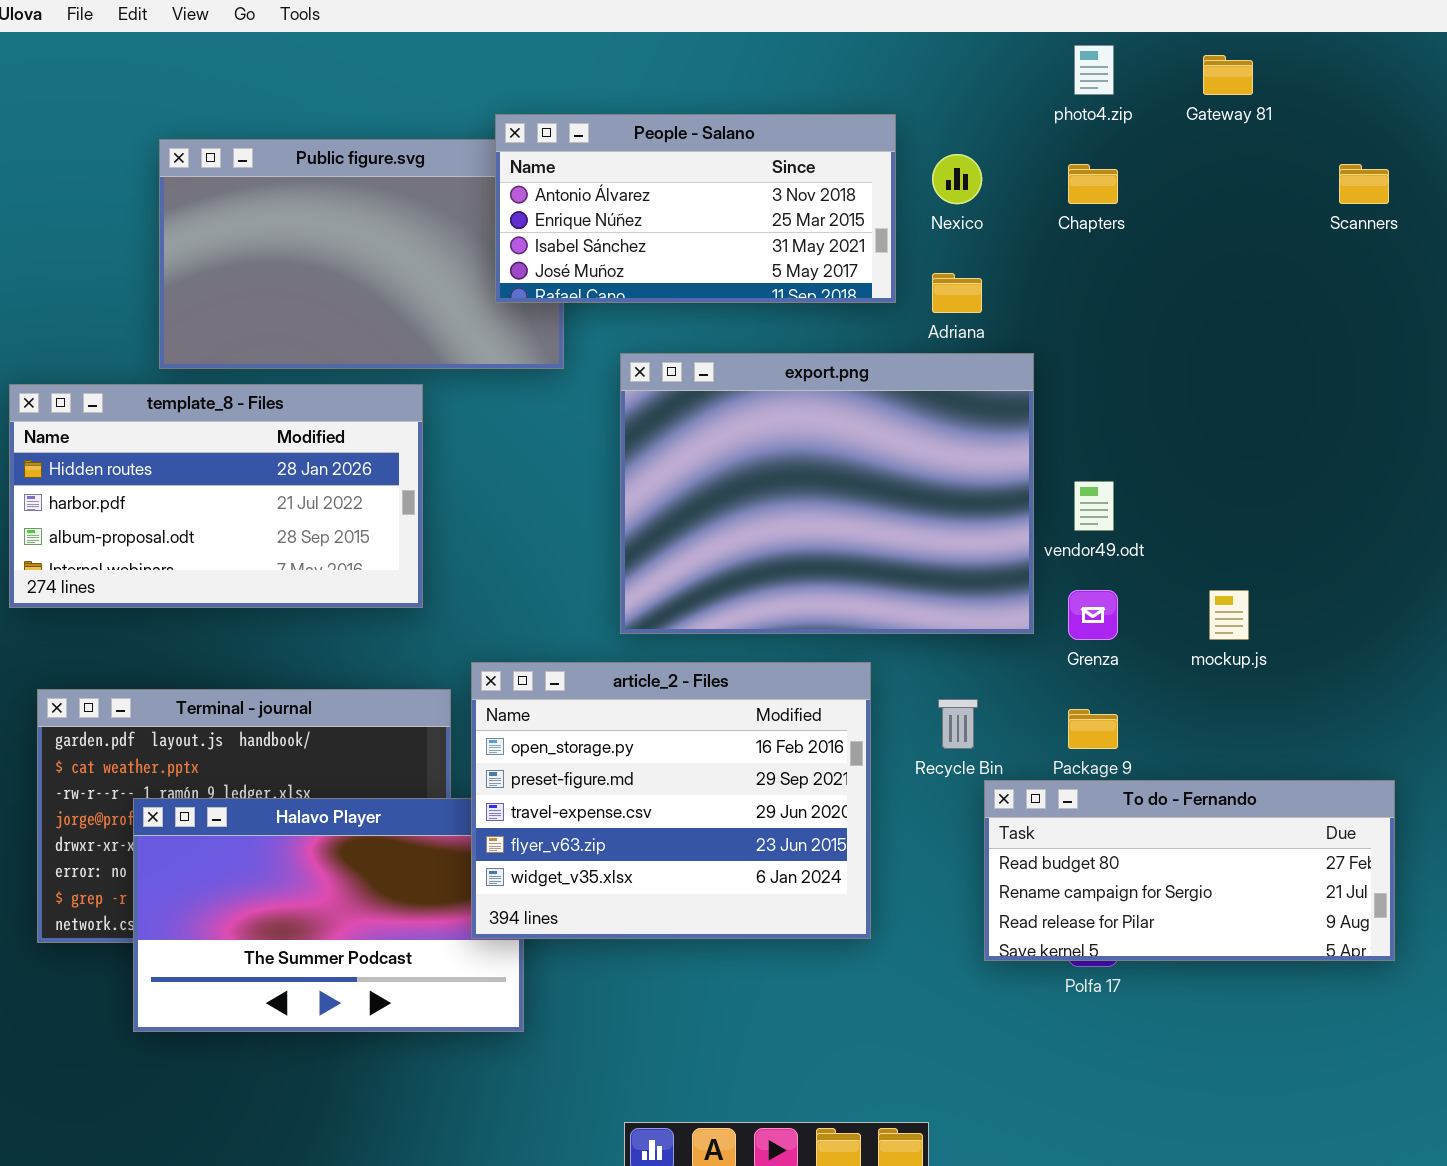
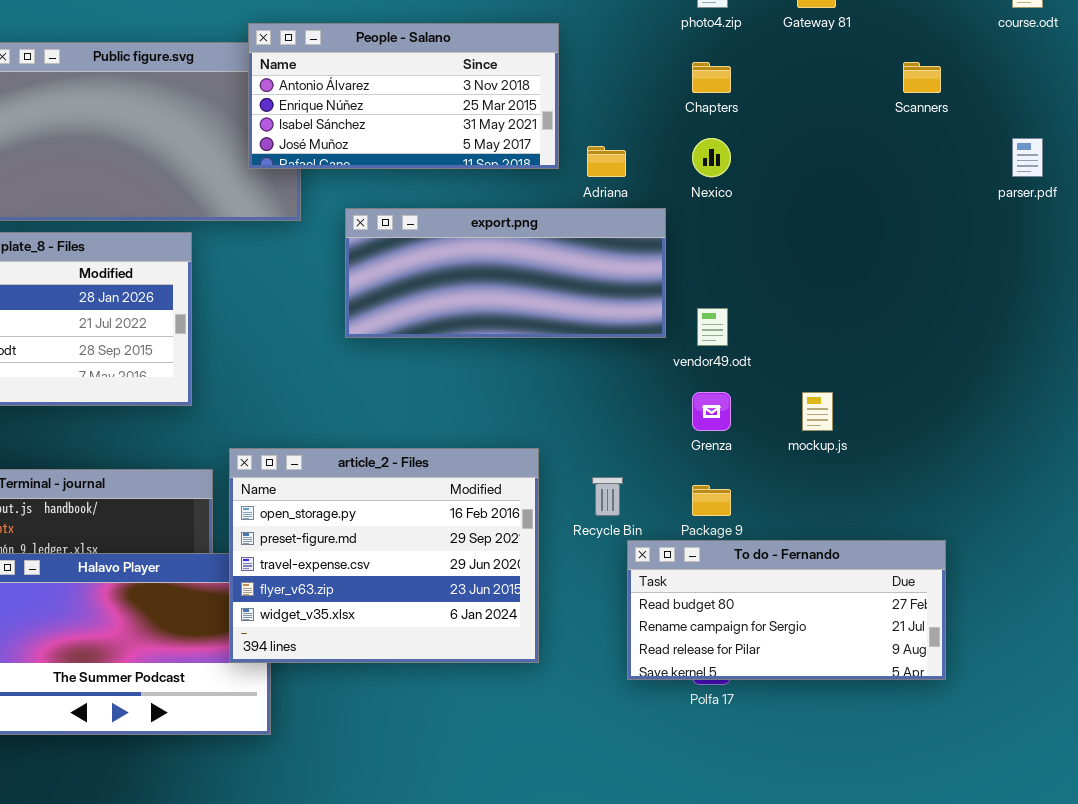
Nexico: [932,154,982,204] -> [692,138,731,177], moved
export.png: [620,353,1034,634] -> [345,208,666,338], resized

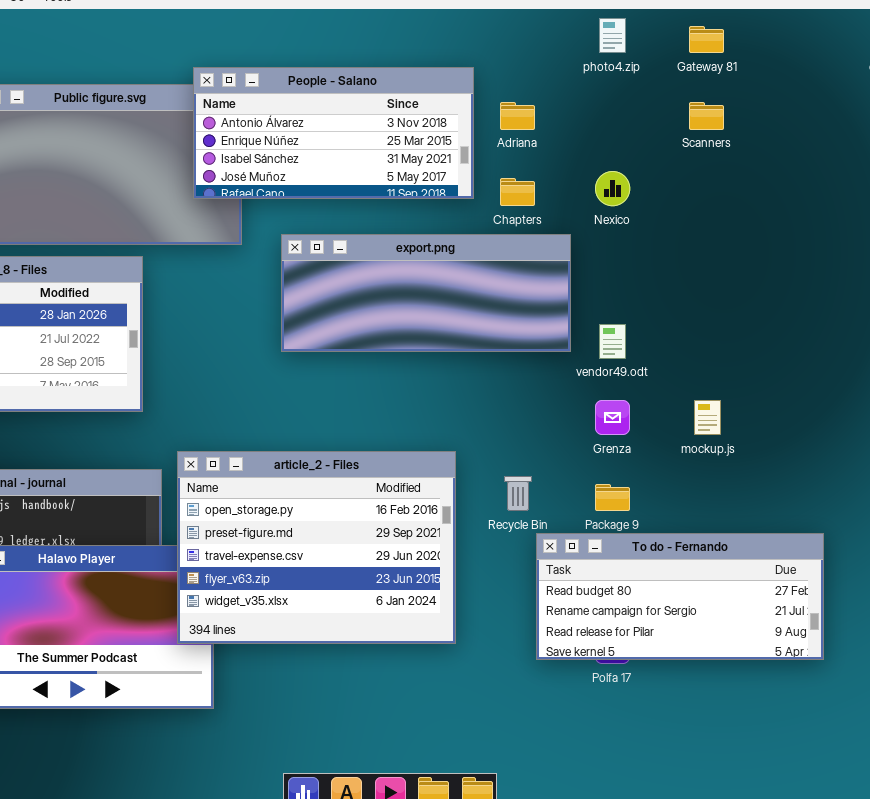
Chapters: [692,62,731,93] -> [500,178,535,206], moved
Scanners: [903,62,941,93] -> [689,102,724,130], moved
Adriana: [587,146,626,177] -> [500,102,535,130], moved

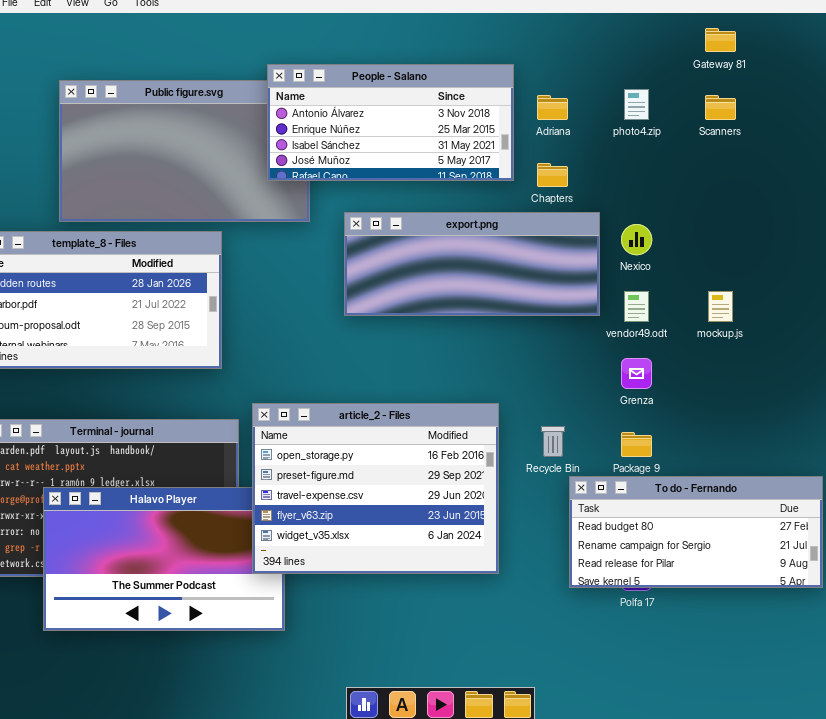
photo4.zip: [599,18,626,53] -> [624,89,649,120], moved
Nexico: [595,171,630,206] -> [621,224,652,255], moved
mockup.js: [694,400,721,435] -> [708,291,733,322], moved

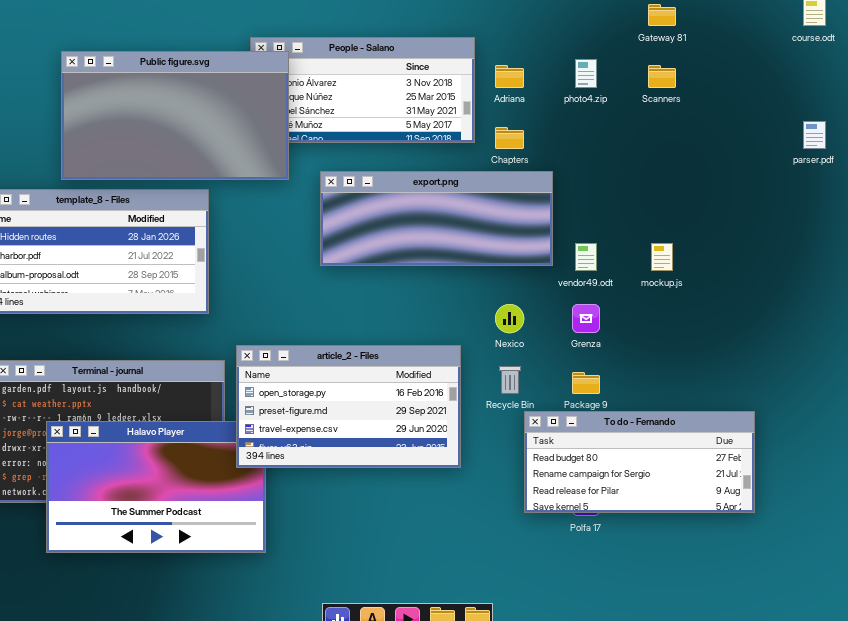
Public figure.svg: [59,80,310,222] -> [61,51,289,180], raised
Nexico: [621,224,652,255] -> [495,304,524,333], moved
article_2 - Files: [252,403,499,574] -> [236,345,461,468], resized

